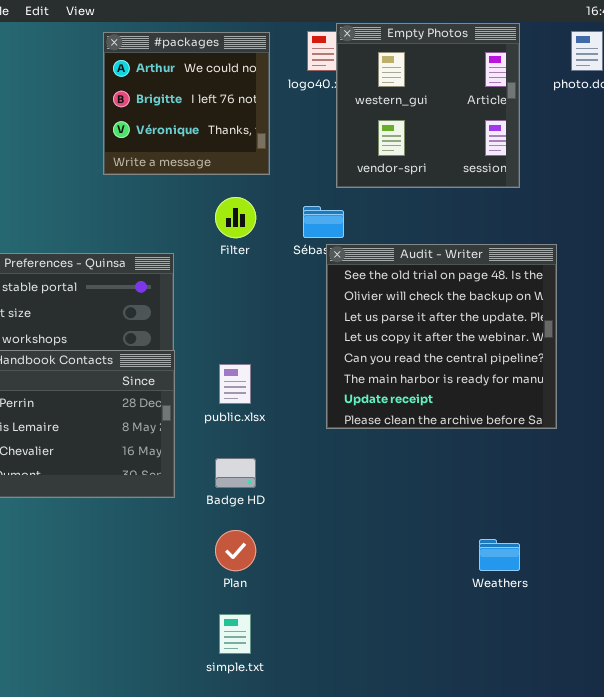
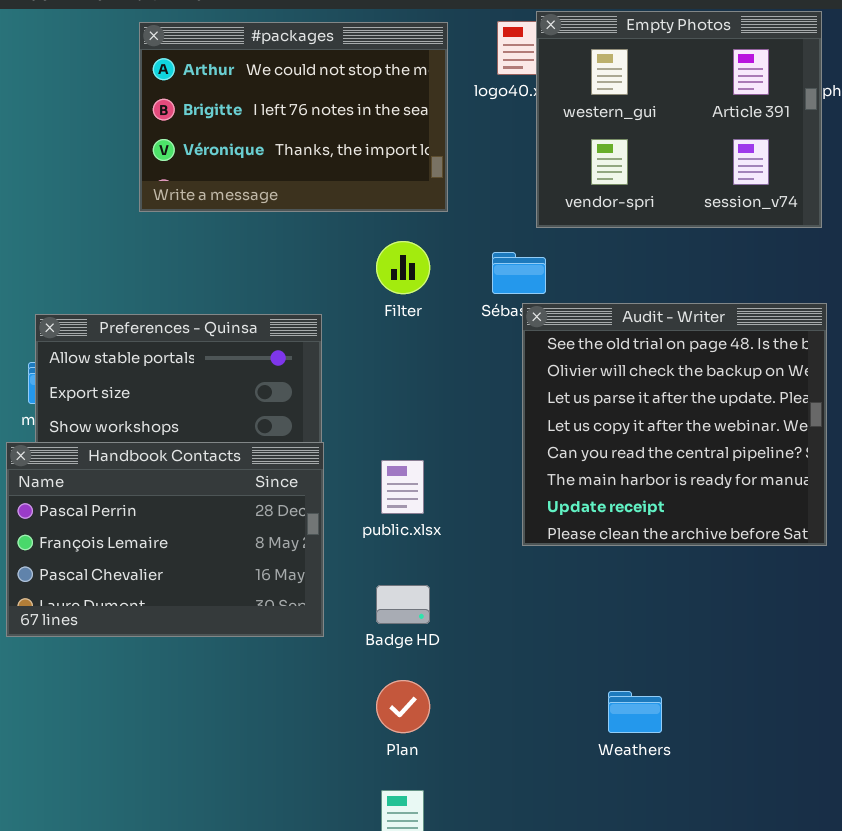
Empty Photos: [336,23,520,188] -> [536,11,822,228], resized
#packages: [103,32,270,175] -> [139,22,448,212], resized
Weathers: [479,539,520,571] -> [608,691,662,733], moved

